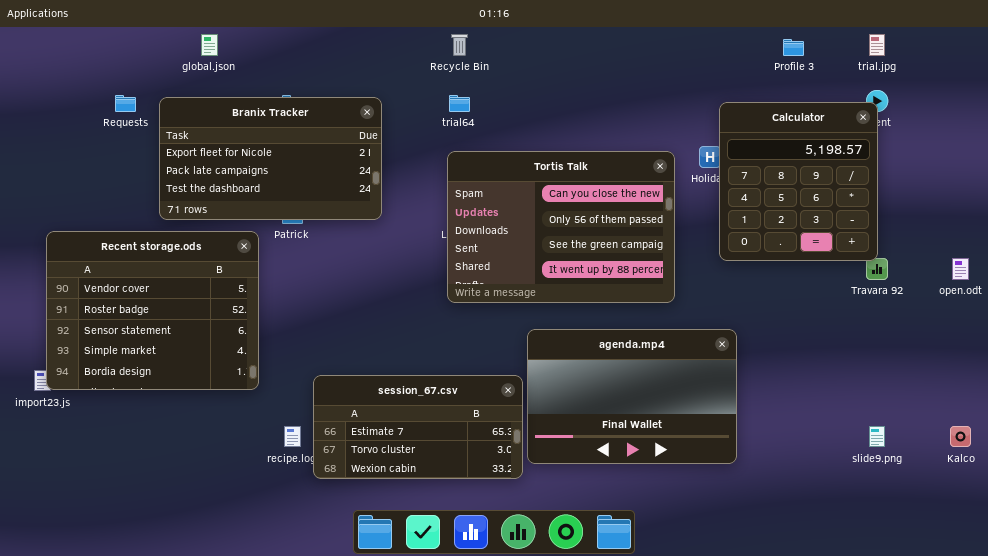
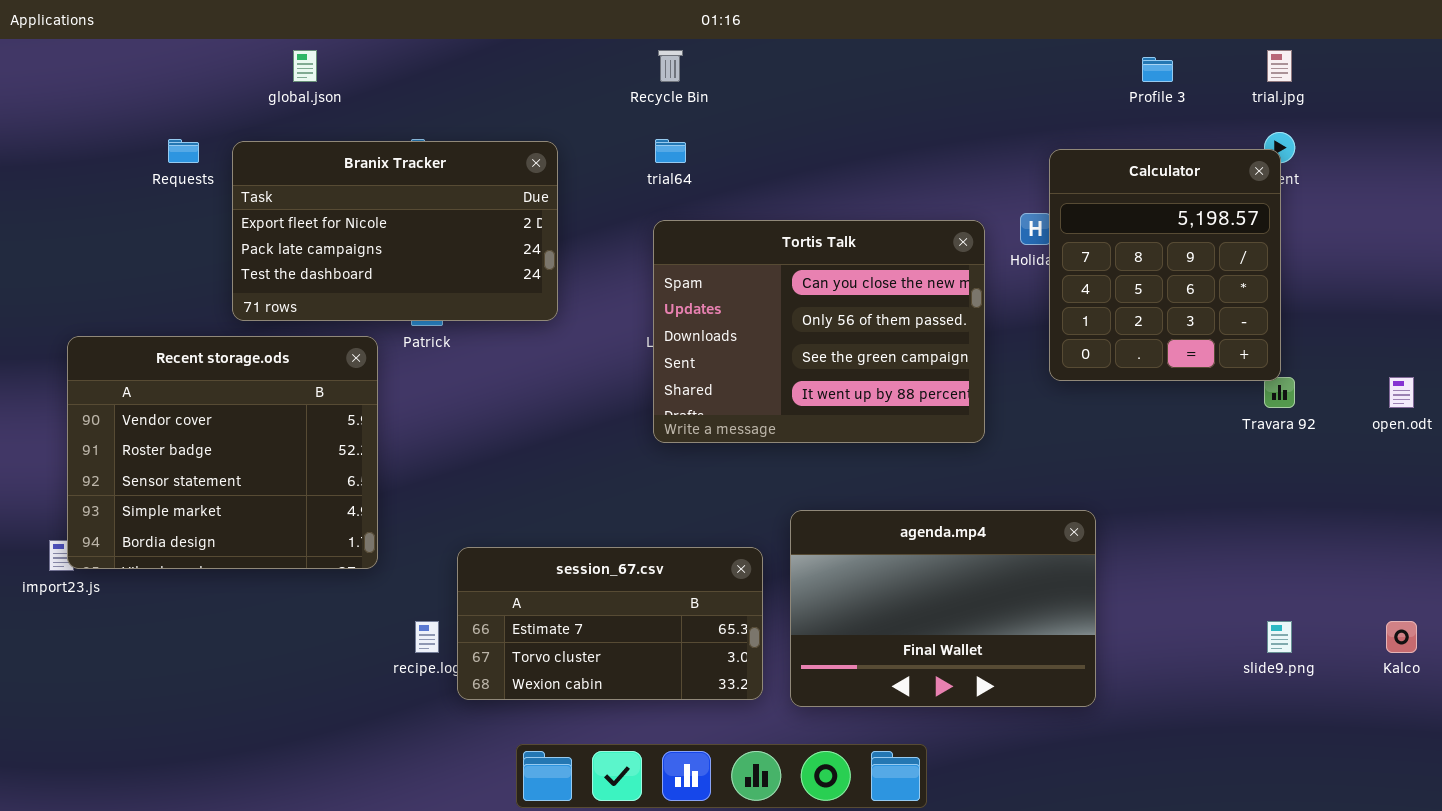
agenda.mp4: [527,329,737,464] -> [790,510,1096,707], moved

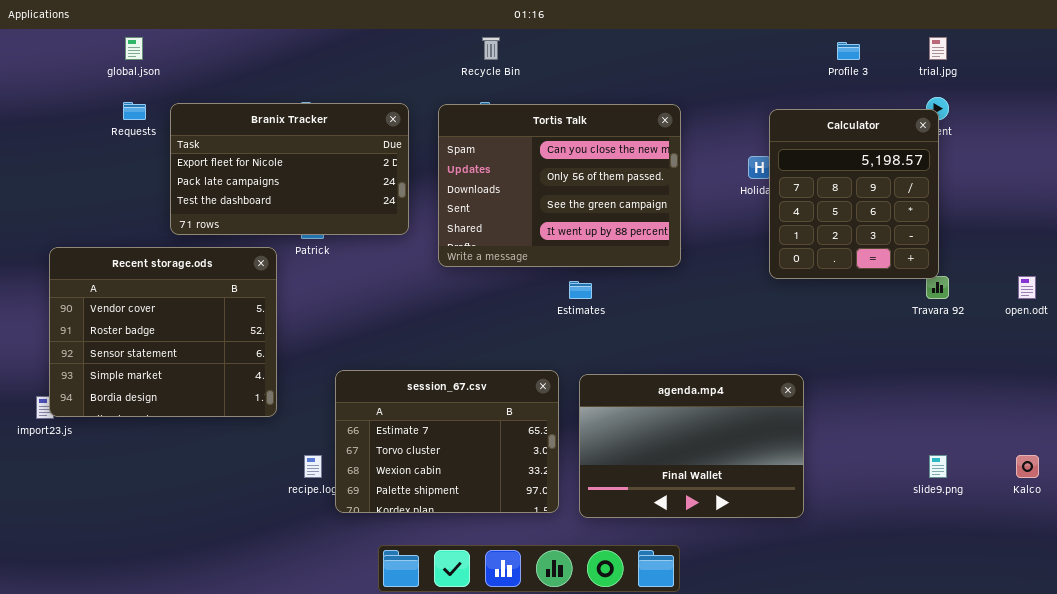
global.json: [293,50,317,82] -> [125,37,143,60], moved
Tortis Talk: [653,220,985,443] -> [438,104,681,267], moved
session_67.csv: [457,547,763,700] -> [335,370,559,513], resized

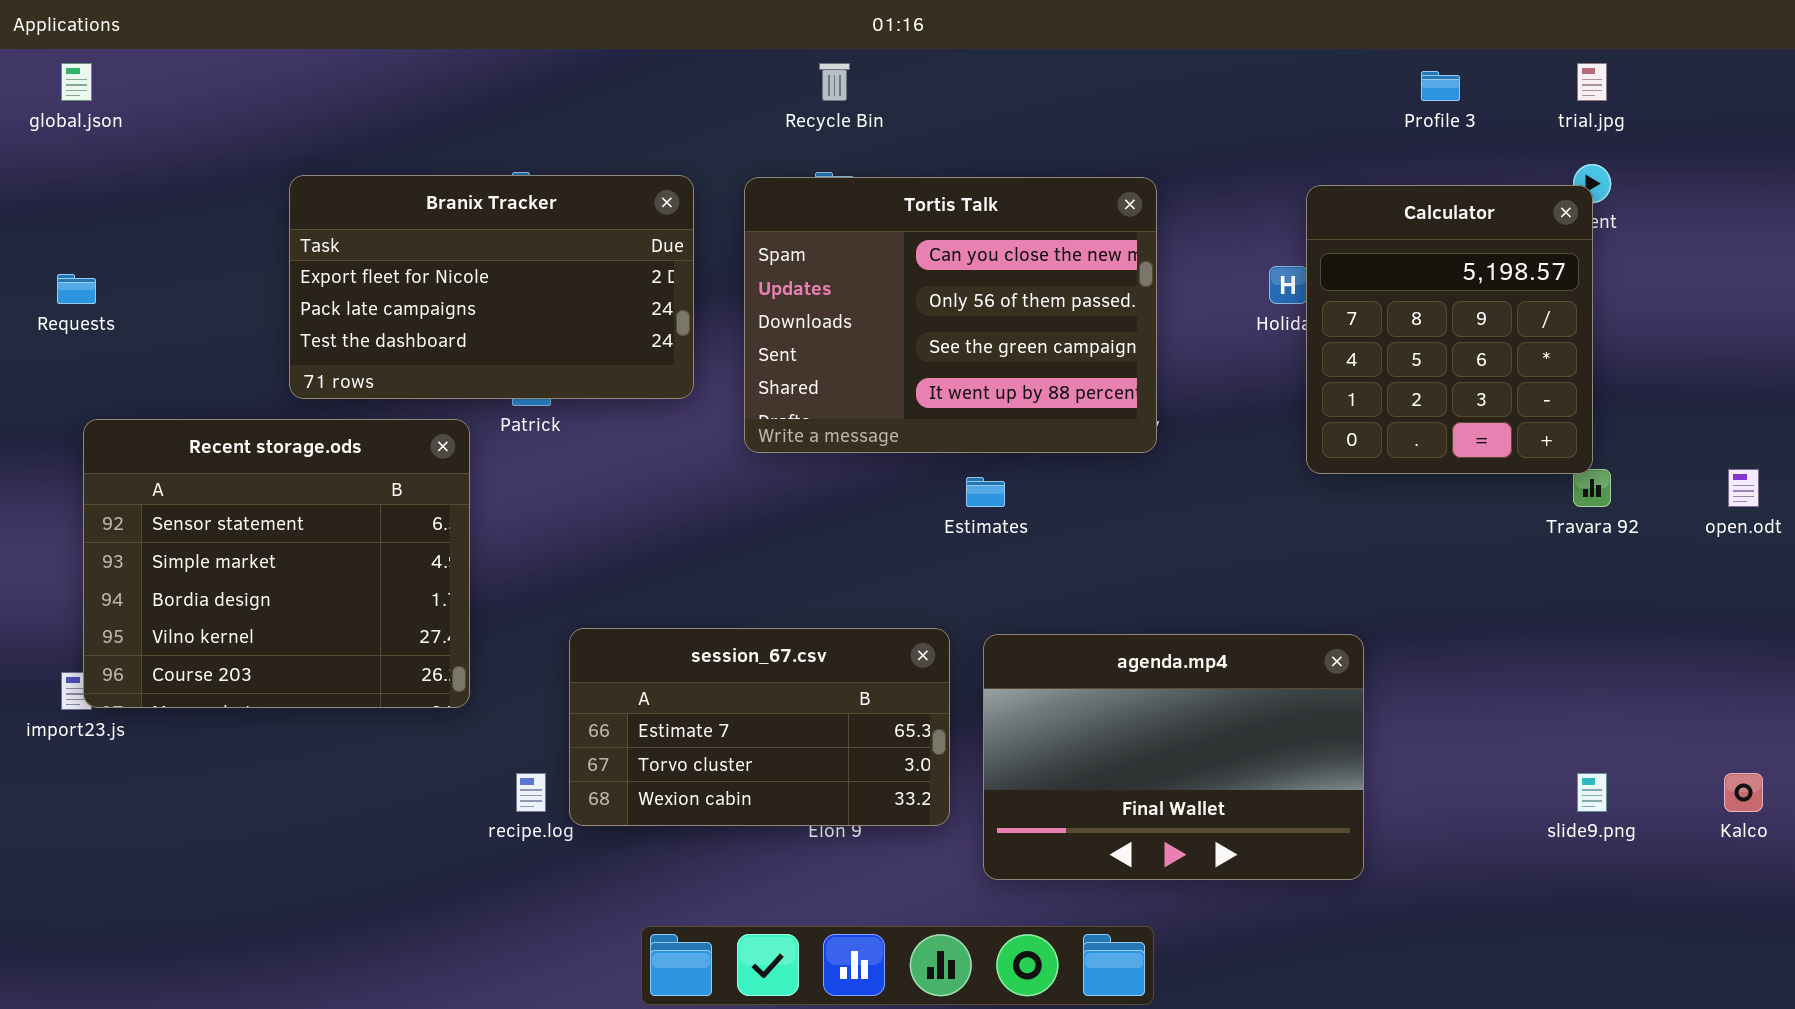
global.json: [125,37,143,60] -> [61,63,92,101], moved
Requests: [123,102,146,120] -> [57,274,96,304], moved
Recent storage.ods: [49,247,277,417] -> [83,419,470,708], scrolled down 2 rows
session_67.csv: [335,370,559,513] -> [569,628,950,826], resized

